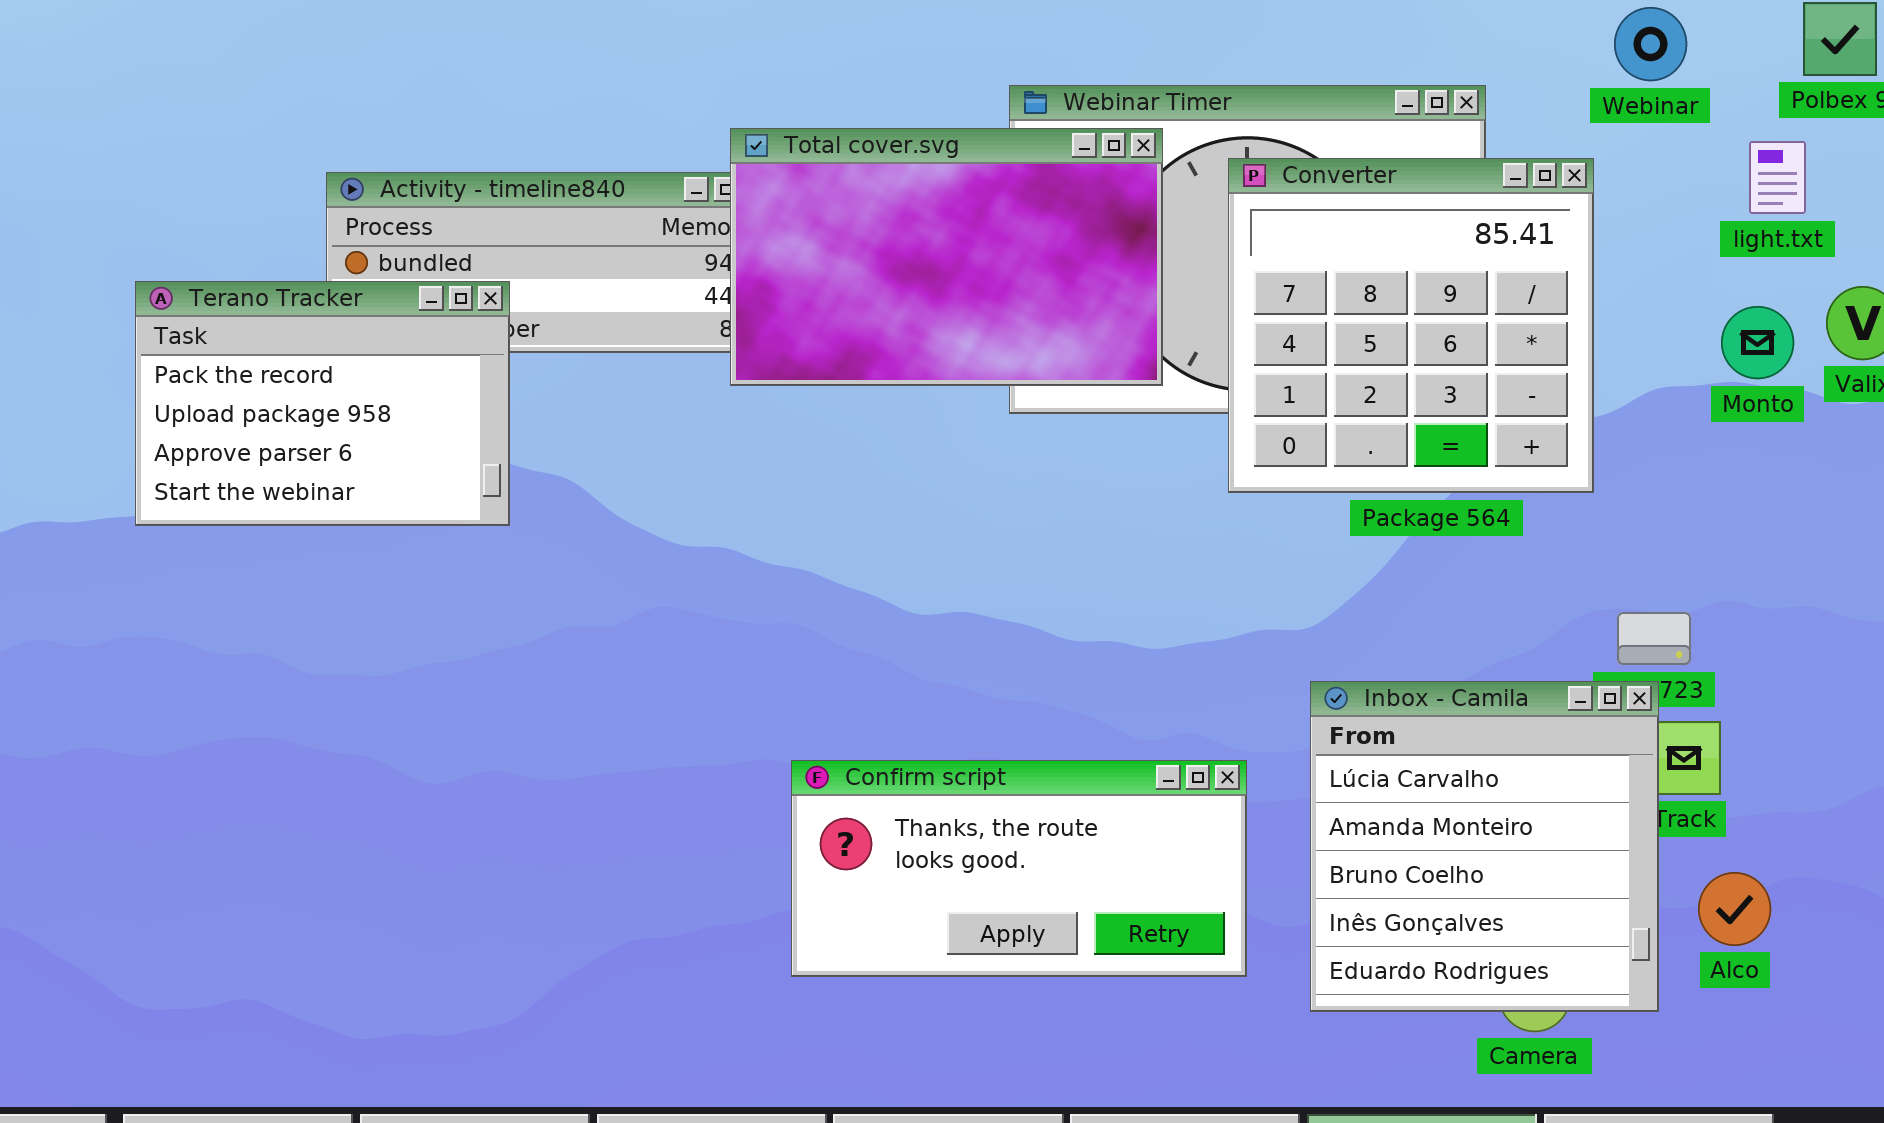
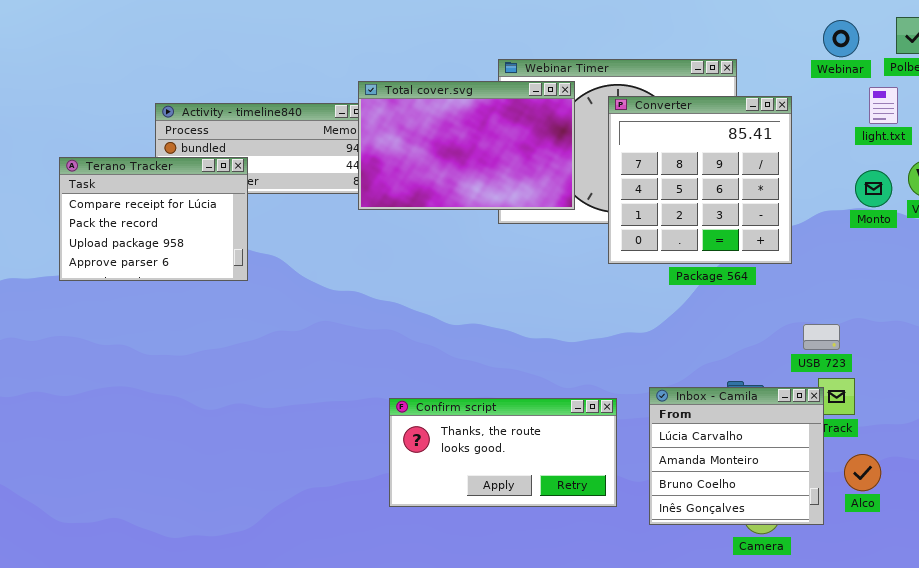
Webinar: [1614,7,1687,81] -> [823,20,859,57], moved
Terano Tracker: [135,281,510,526] -> [59,157,248,281], scrolled up 1 row
Inbox - Camila: [1310,681,1659,1012] -> [649,387,824,525], resized

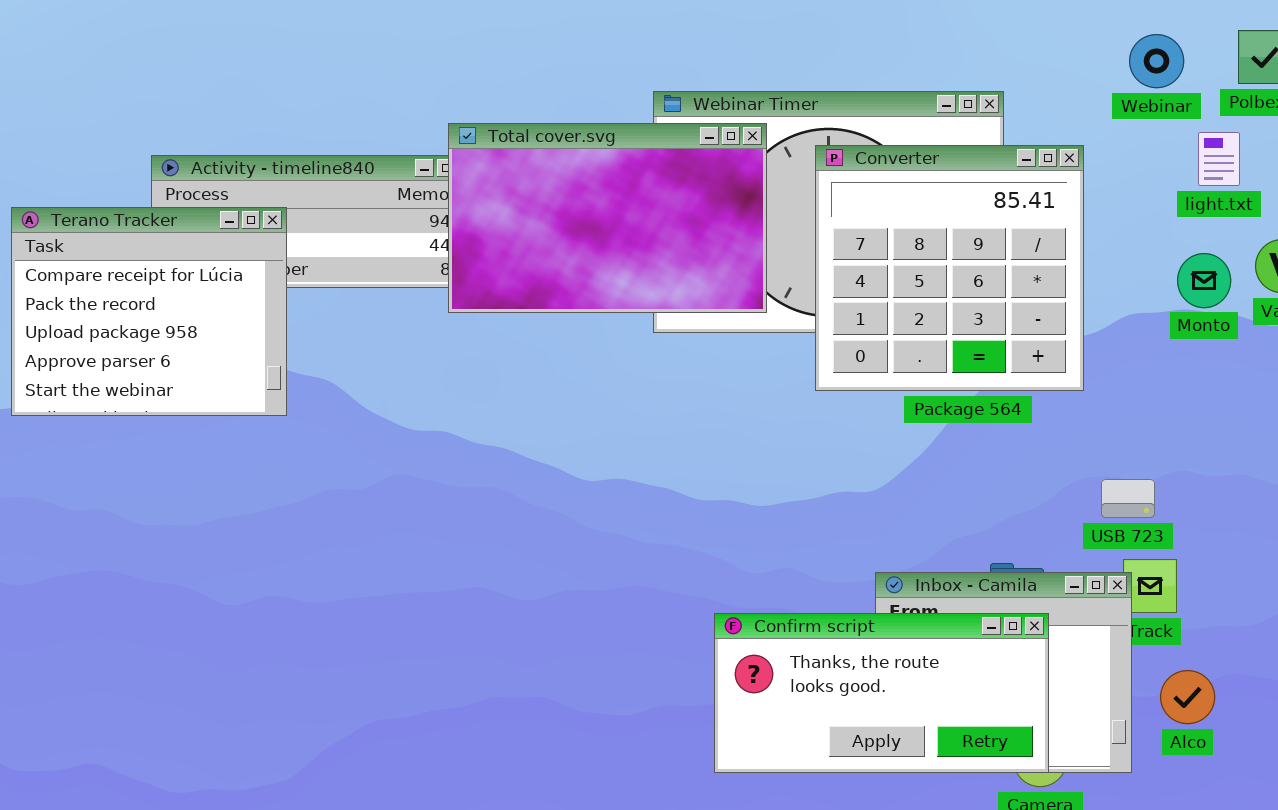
Terano Tracker: [59,157,248,281] -> [11,207,287,416], resized
Confirm script: [389,398,617,507] -> [714,613,1049,773], moved

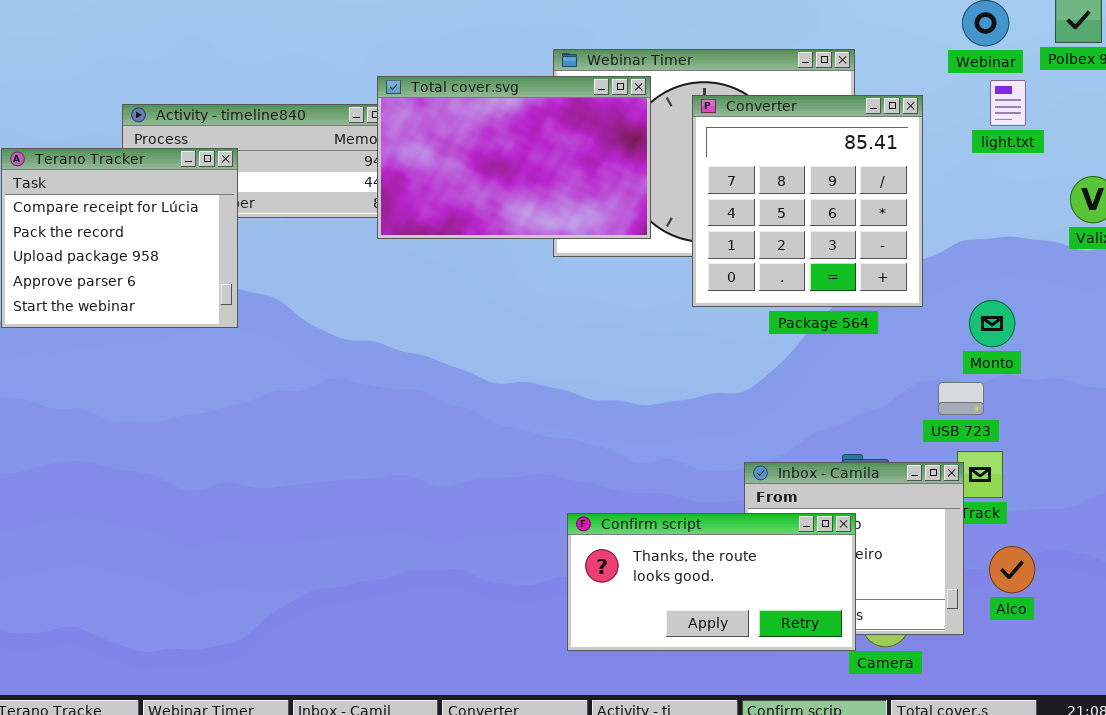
light.txt: [1198,132,1240,186] -> [990,80,1026,126], moved
Monto: [1177,253,1231,308] -> [969,300,1015,347], moved
Confirm script: [714,613,1049,773] -> [567,513,856,651], moved

